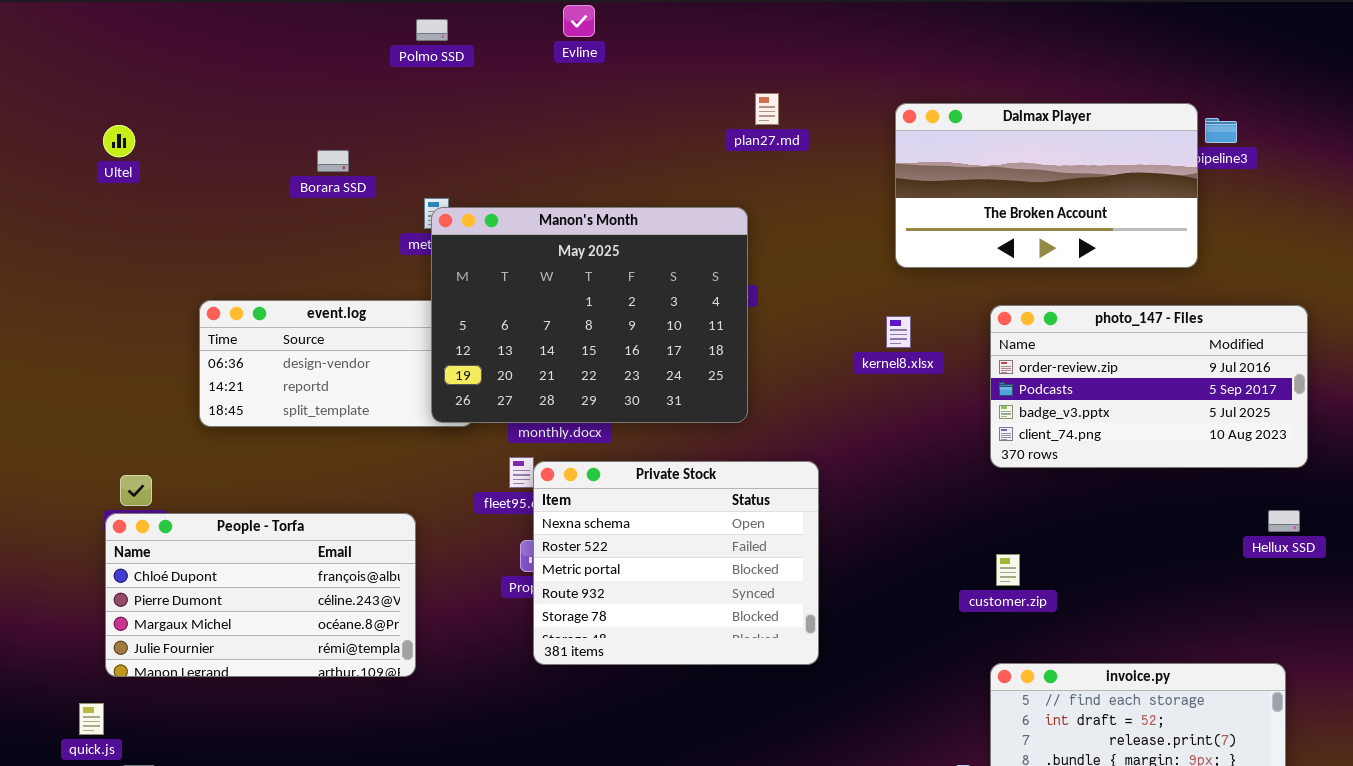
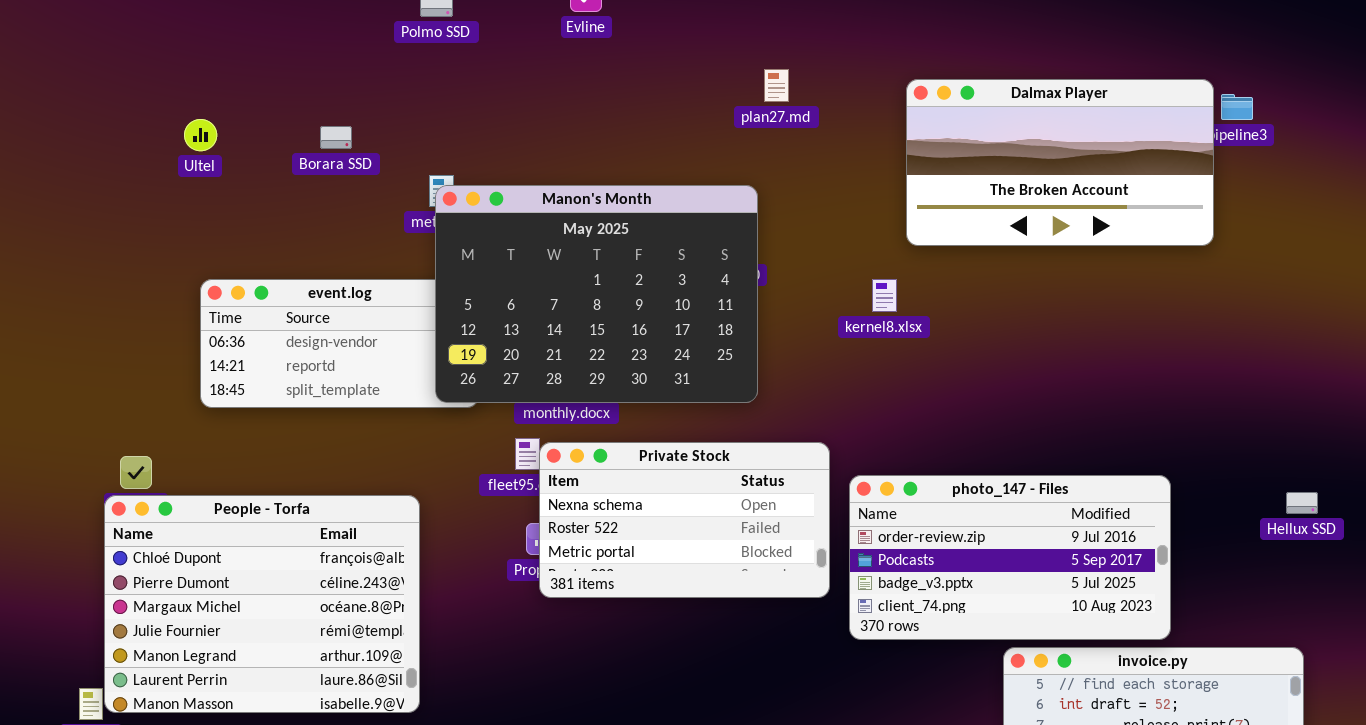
Ultel: [103,125,135,157] -> [184,119,217,151], moved
photo_147 - Files: [990,305,1308,468] -> [849,475,1171,640], moved
kernel8.xlsx: [886,316,911,348] -> [872,279,897,312], moved
Private Stock: [533,461,819,665] -> [539,442,830,598], resized
People - Torfa: [105,513,416,677] -> [104,495,420,713], resized

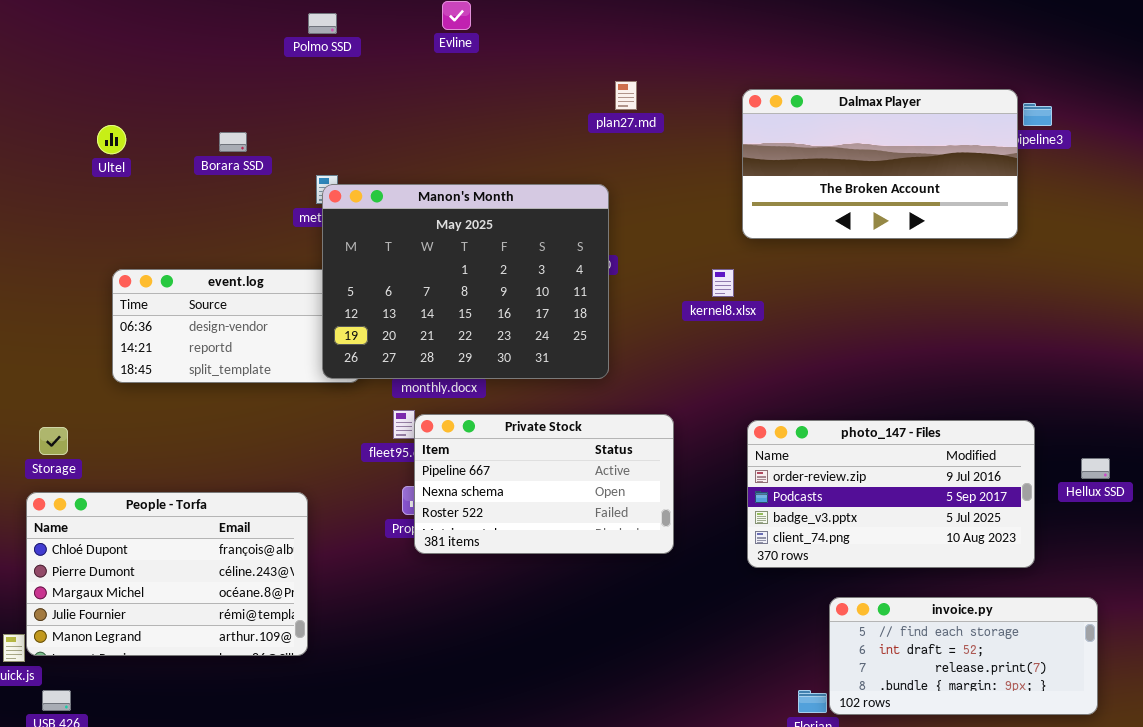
Private Stock: [539,442,830,598] -> [414,414,674,554], scrolled up 1 row
photo_147 - Files: [849,475,1171,640] -> [747,420,1035,568], moved
People - Torfa: [104,495,420,713] -> [26,492,308,656], resized

